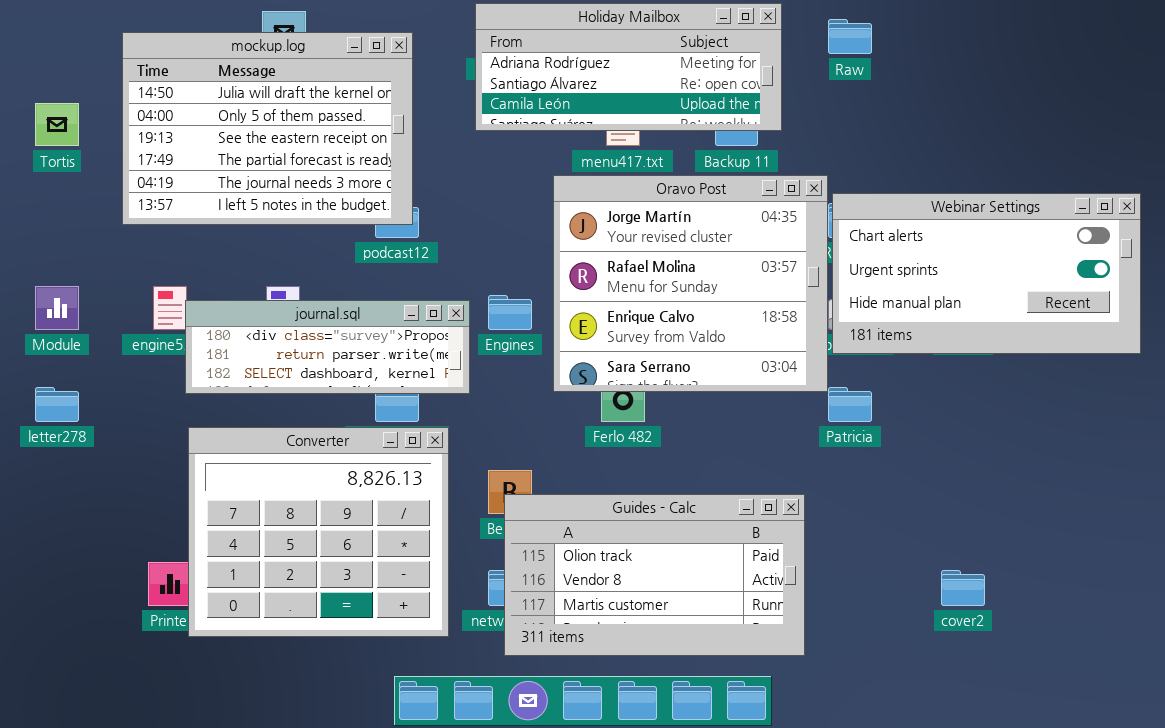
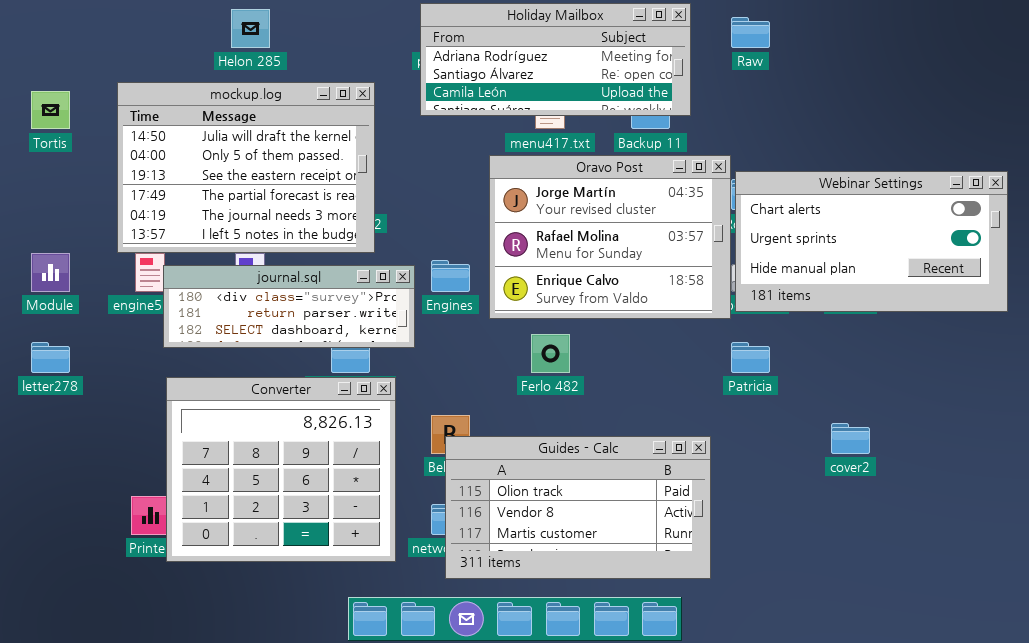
mockup.log: [122,32,413,225] -> [117,82,375,253], moved
Oravo Post: [553,175,828,392] -> [489,155,731,319], resized
cover2: [941,570,985,606] -> [831,423,870,454], moved

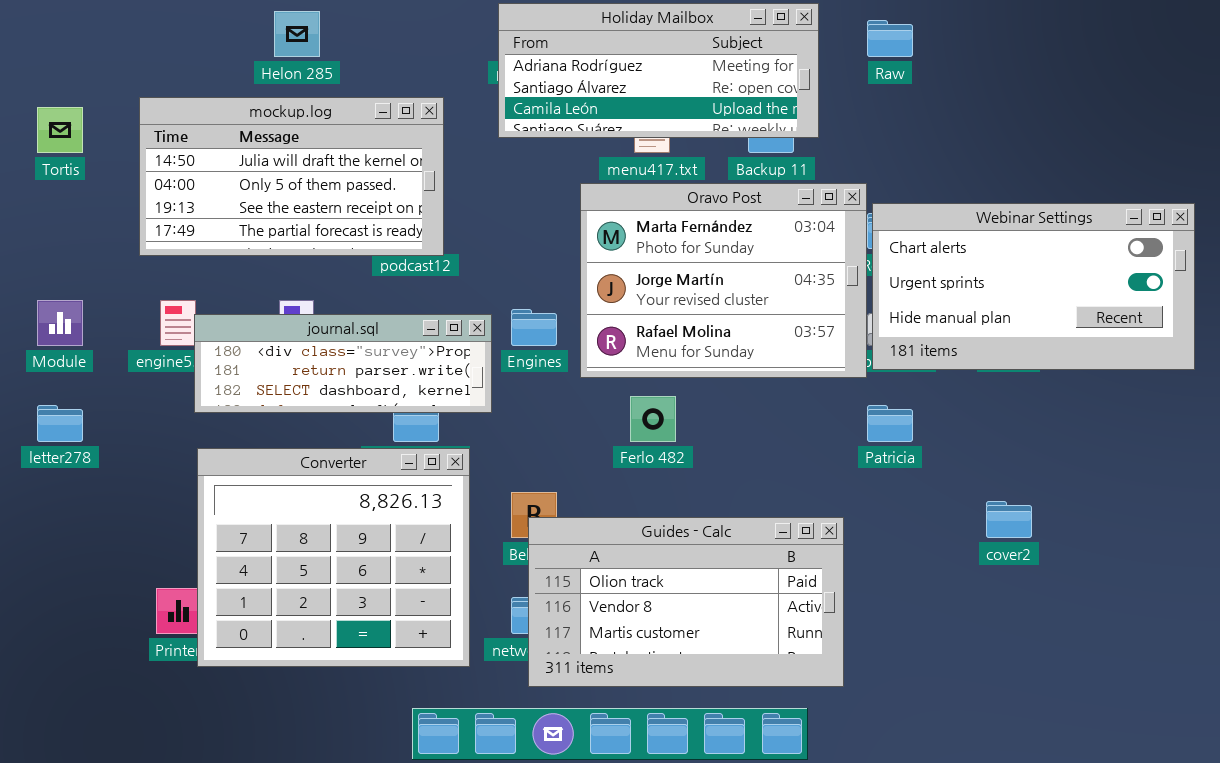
mockup.log: [117,82,375,253] -> [139,97,444,256], resized
Oravo Post: [489,155,731,319] -> [580,183,867,378], scrolled up 1 row

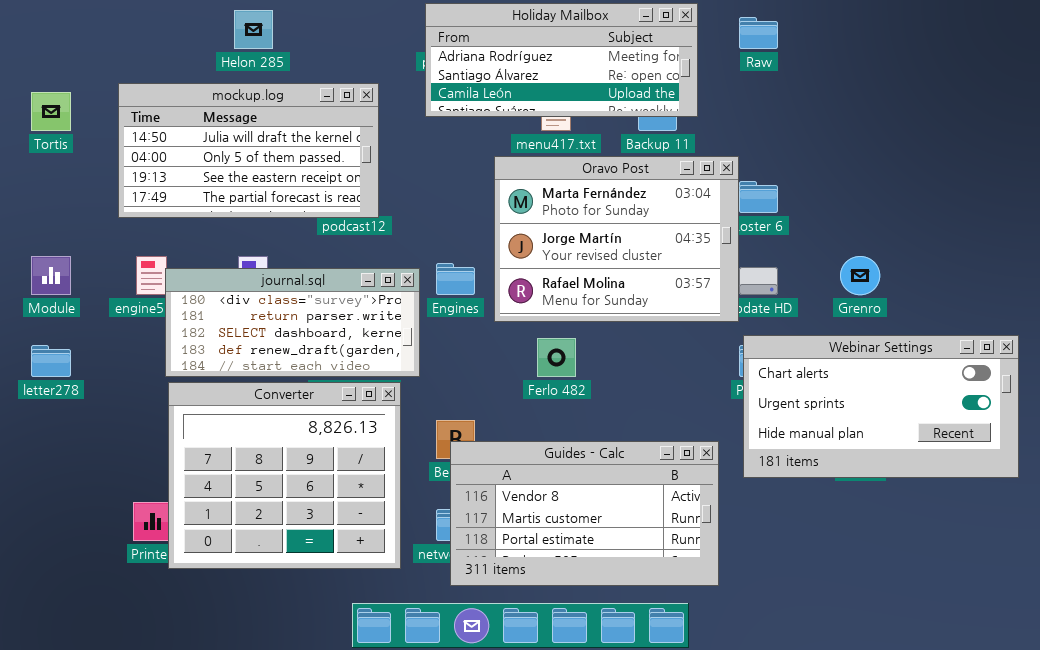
Webinar Settings: [872,203,1195,370] -> [743,335,1019,478], moved
journal.sql: [194,314,492,413] -> [165,268,420,377], resized
Guides - Calc: [528,517,844,687] -> [450,441,719,586], scrolled down 1 row

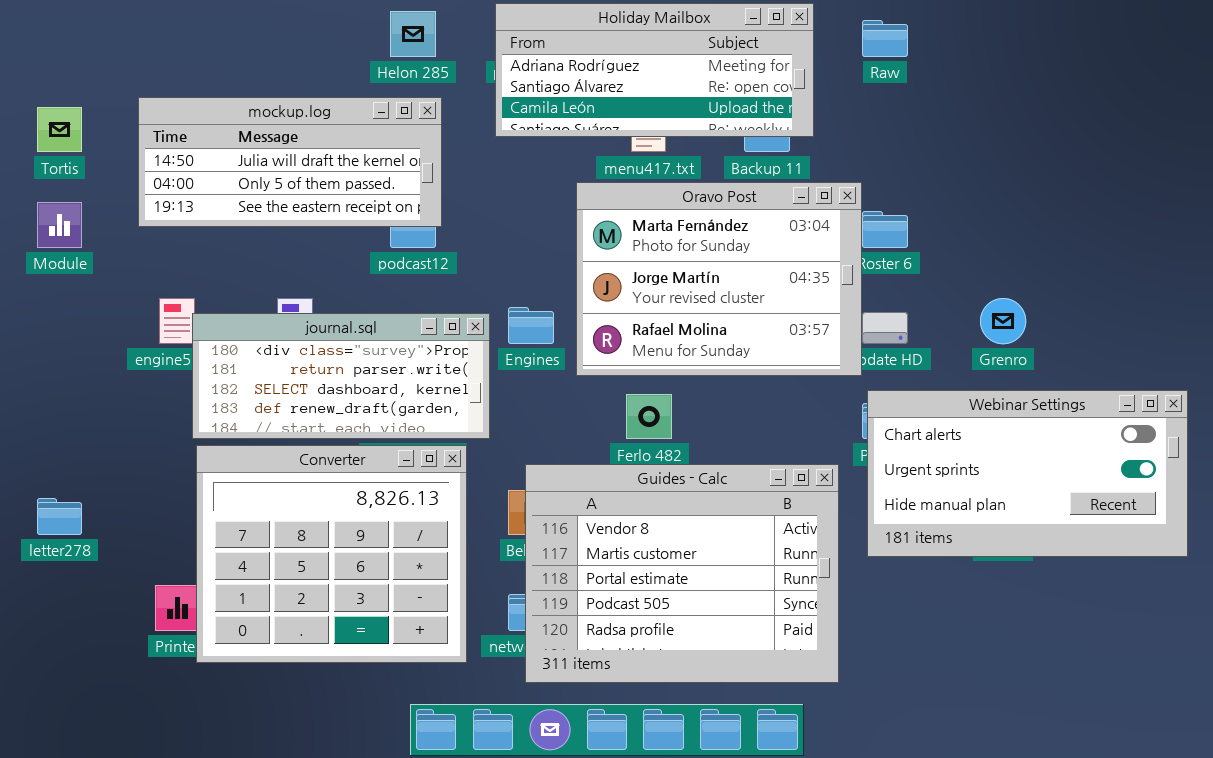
Helon 285: [234,10,273,49] -> [390,11,436,57], moved
mockup.log: [118,83,379,218] -> [138,97,442,227], resized
Module: [31,256,71,295] -> [37,202,82,248], moved
letter278: [31,345,71,377] -> [37,498,82,535], moved
Guides - Calc: [450,441,719,586] -> [525,464,839,683], resized

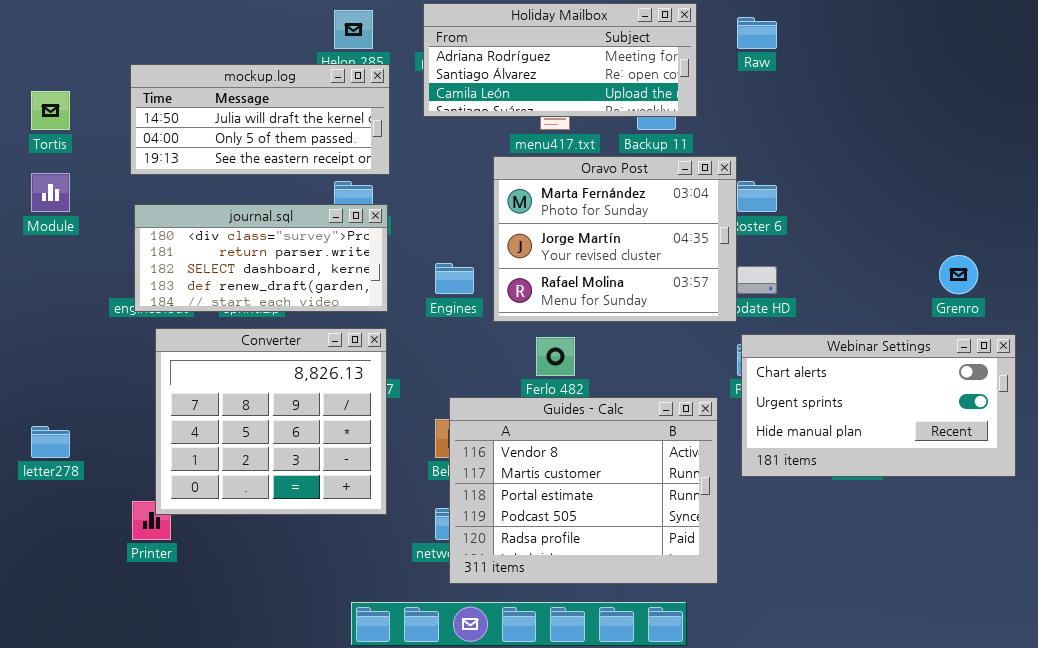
mockup.log: [138,97,442,227] -> [130,64,390,175], moved
Grenro: [980,298,1026,344] -> [939,255,978,294], moved
journal.sql: [192,313,490,439] -> [134,204,388,312], moved
Converter: [196,445,467,663] -> [155,328,387,515], moved

